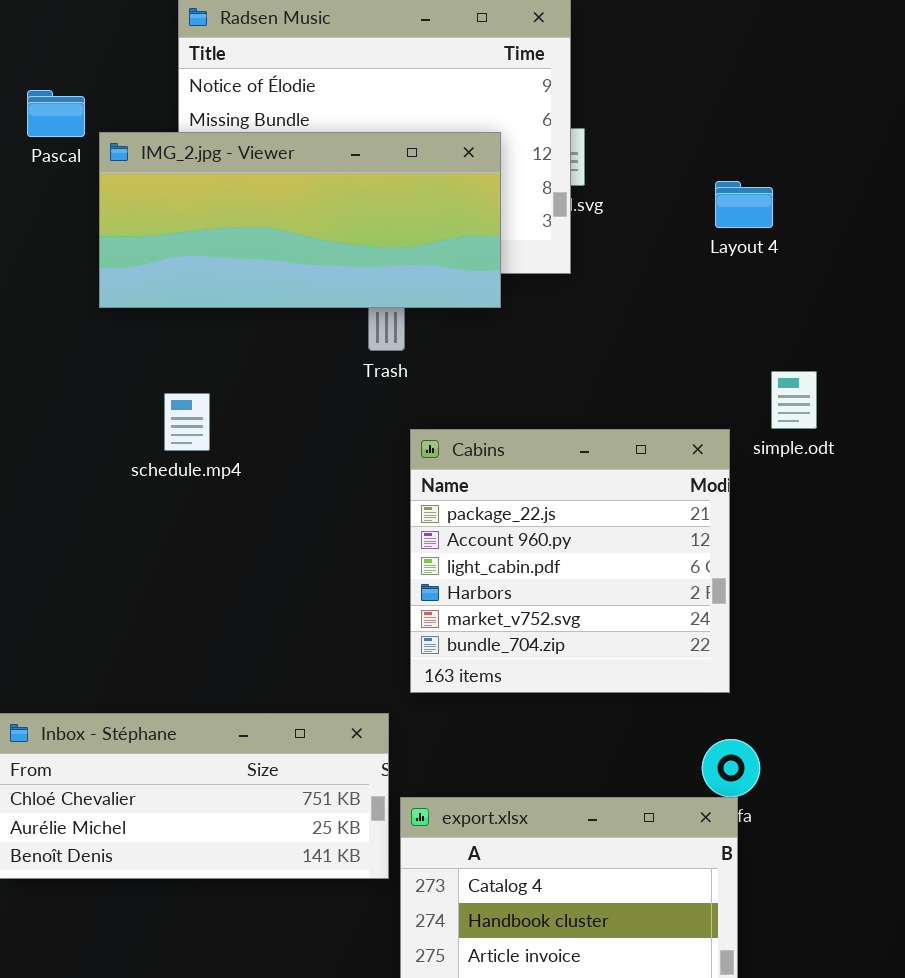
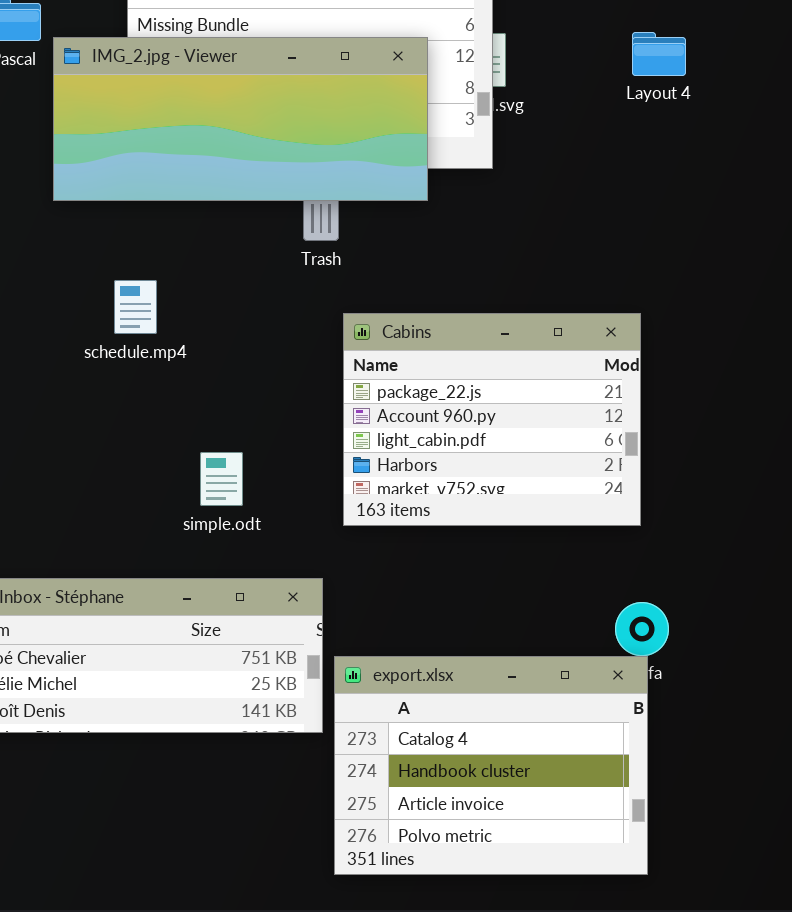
Layout 4: [715,181,773,228] -> [632,32,686,76], moved
simple.odt: [771,371,817,429] -> [200,452,243,506], moved
Cabins: [410,429,730,693] -> [343,313,641,526], resized

